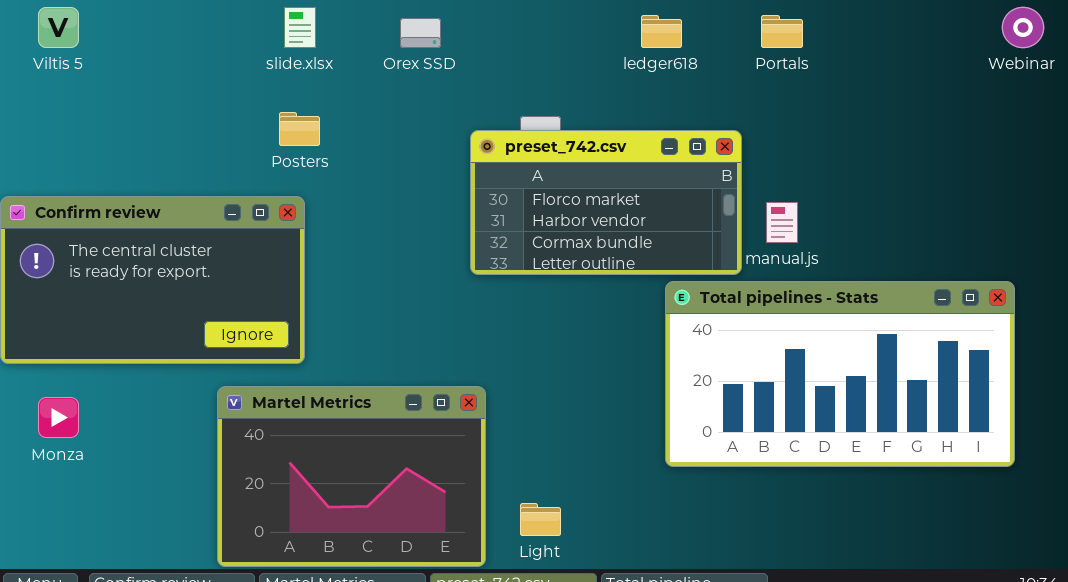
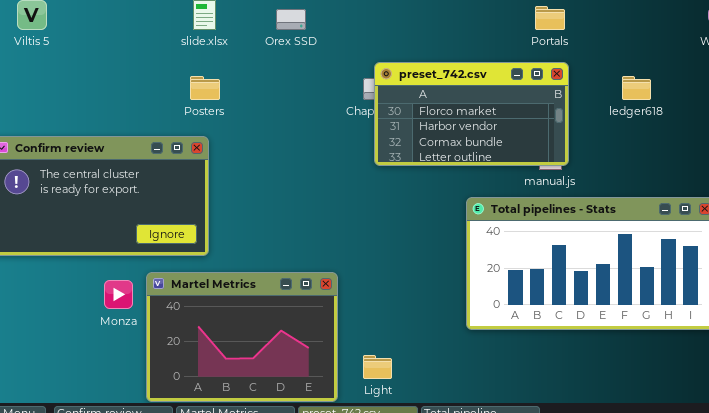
ledger618: [641,15,682,48] -> [622,76,651,100], moved
preset_742.csv: [470,130,742,275] -> [374,62,569,166], moved
Monza: [38,397,79,438] -> [104,280,133,309], moved

